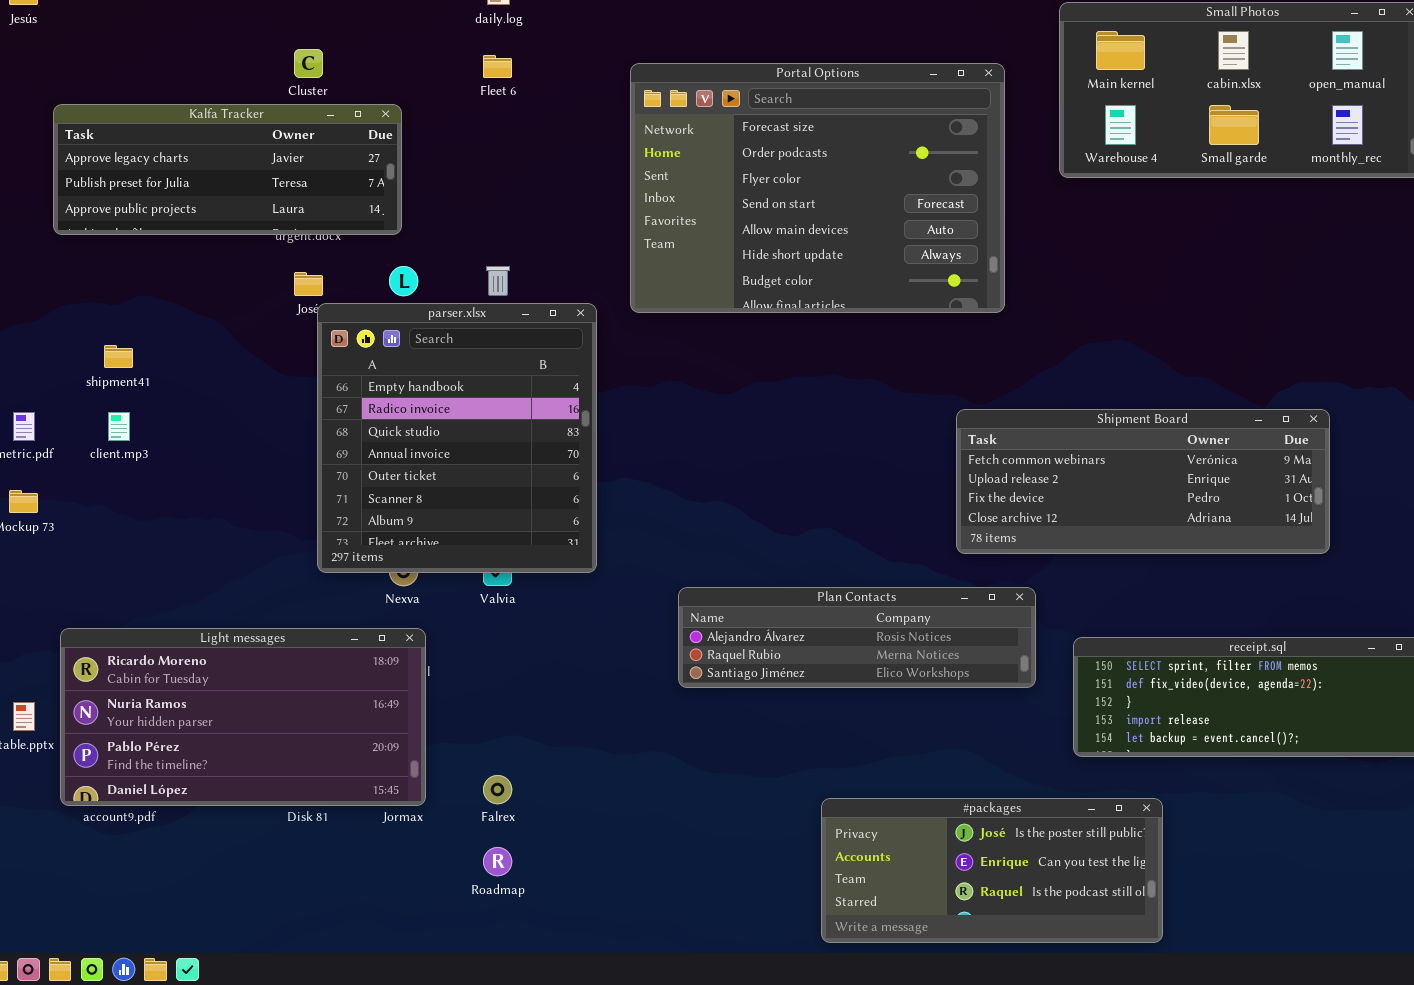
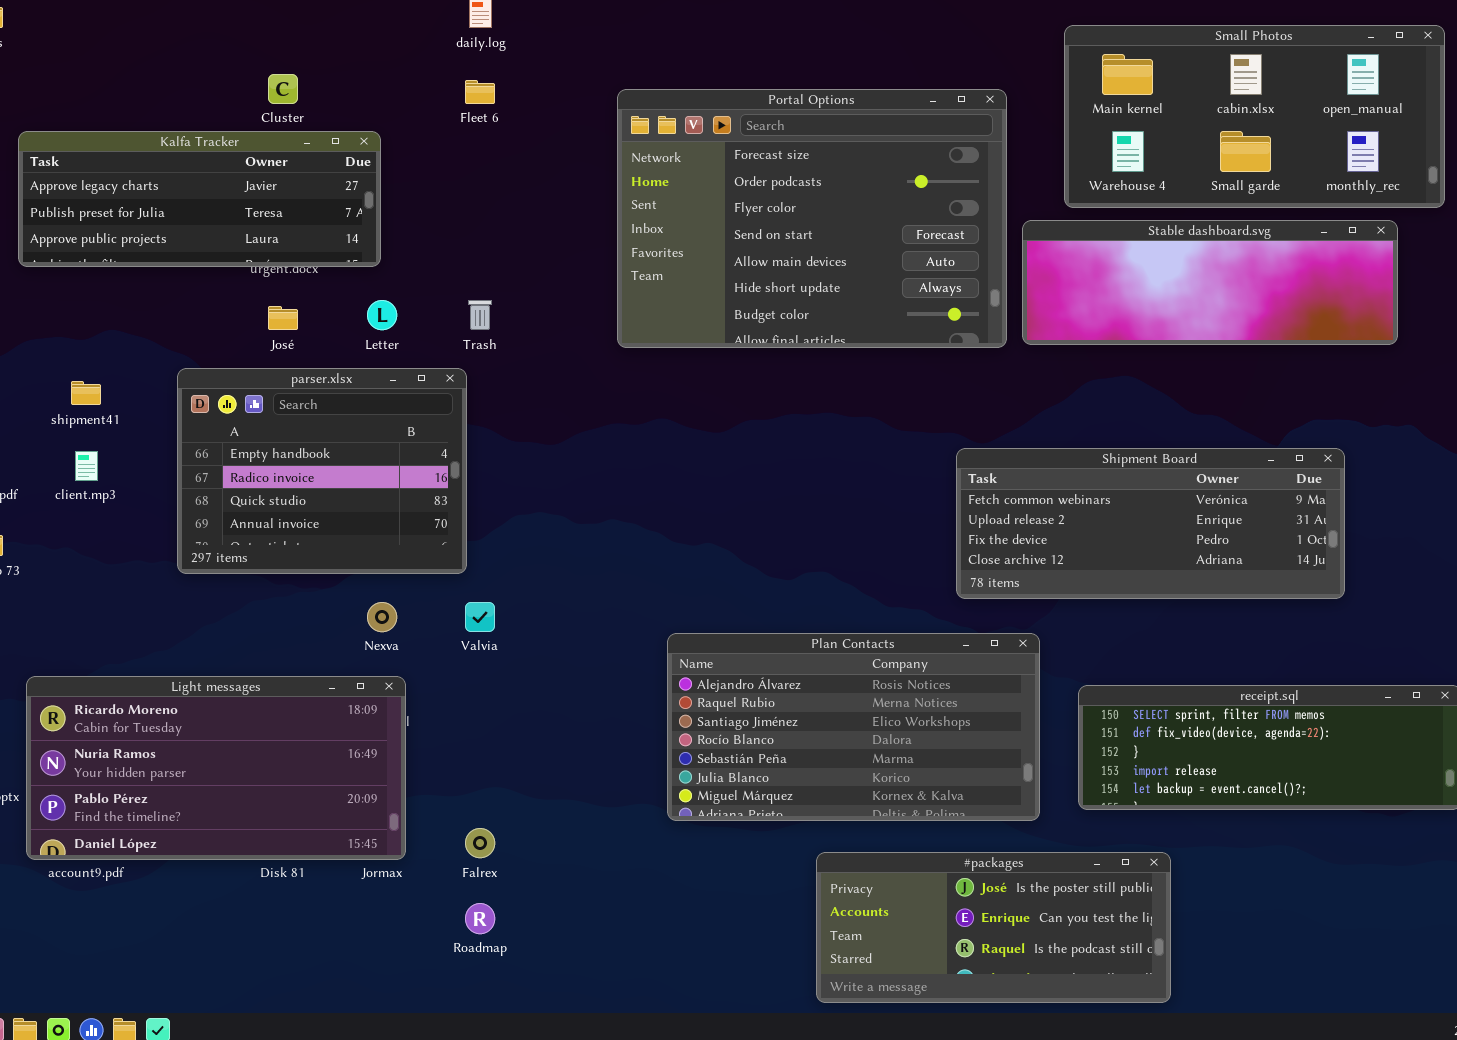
Stable dashboard.svg: none -> [1022,220,1398,345], opened
parser.xlsx: [317,303,597,573] -> [177,368,467,574], moved, resized
Plan Contacts: [678,587,1036,688] -> [667,633,1040,821], resized

